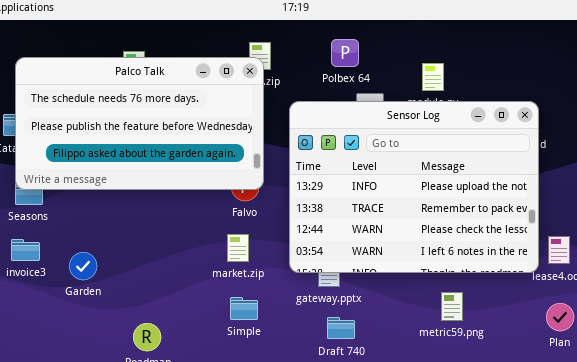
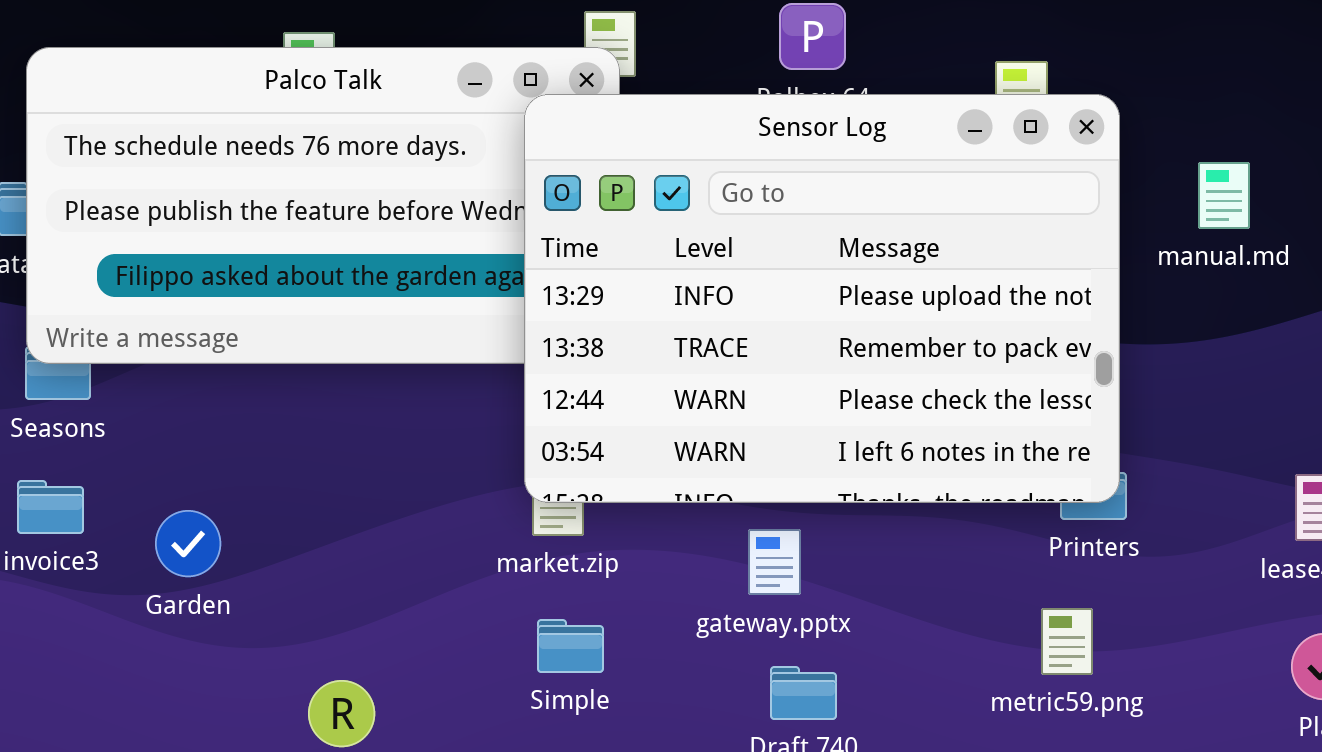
Sensor Log: [289,101,539,273] -> [524,94,1120,503], moved

